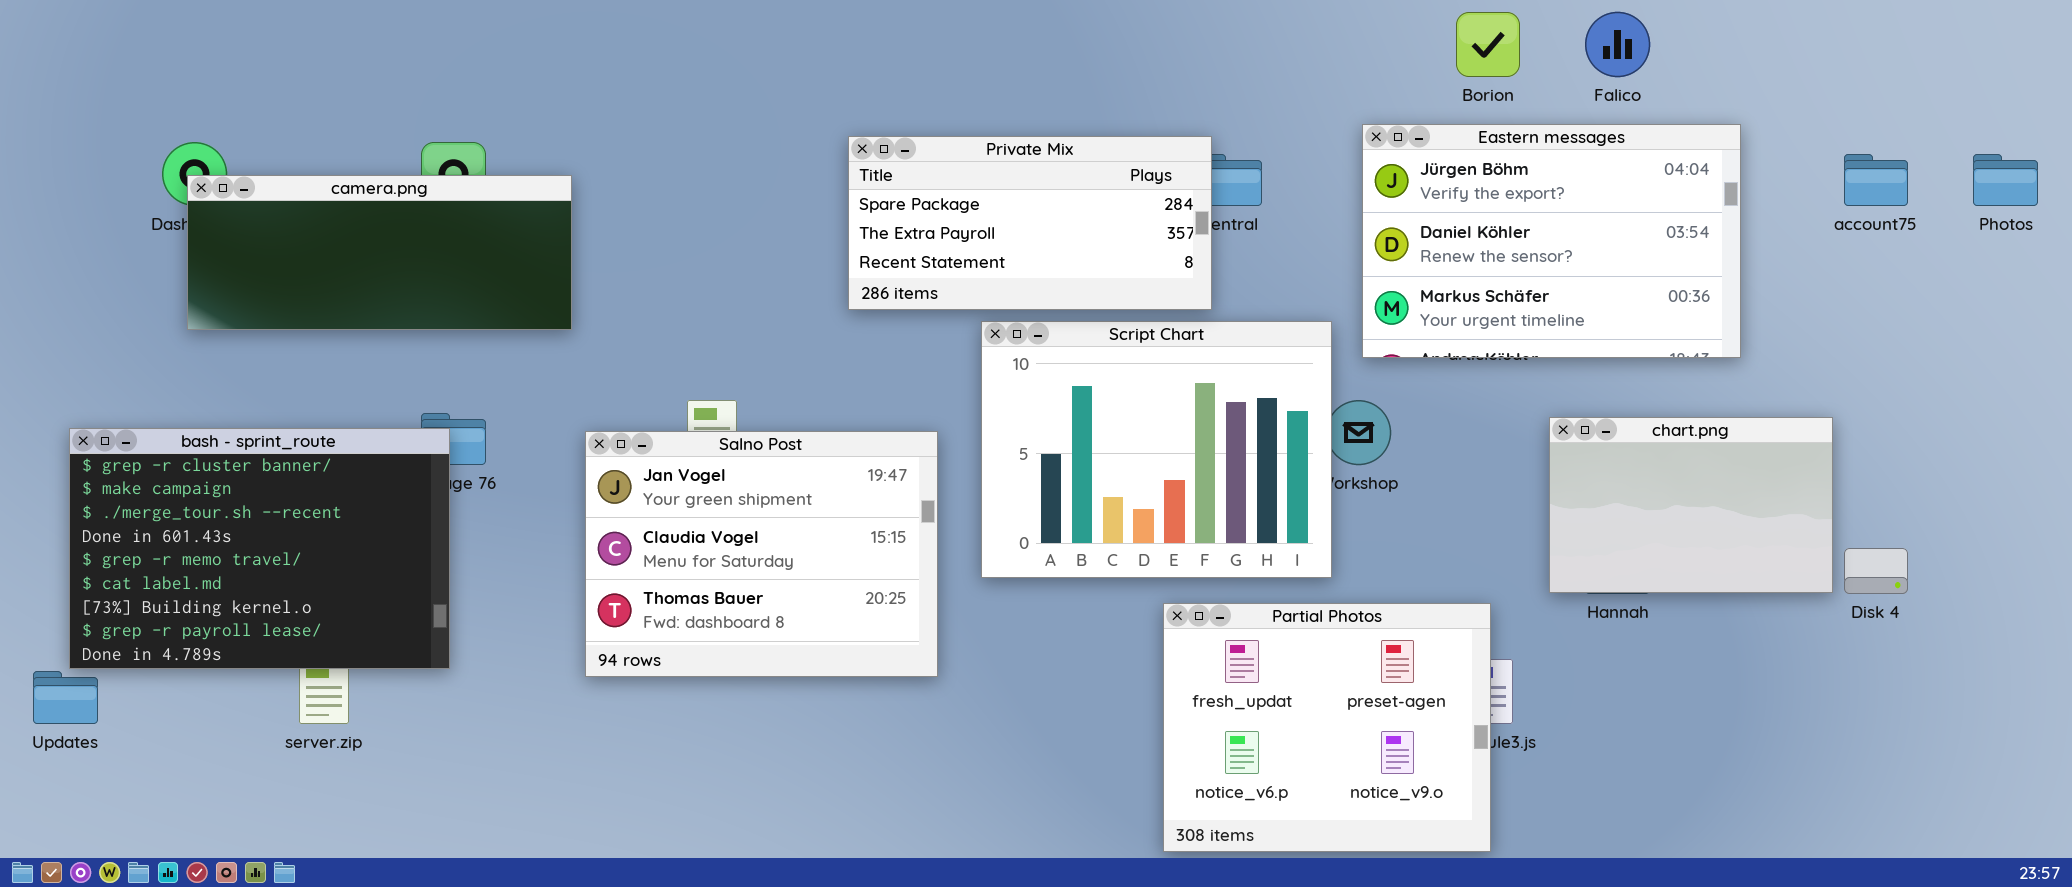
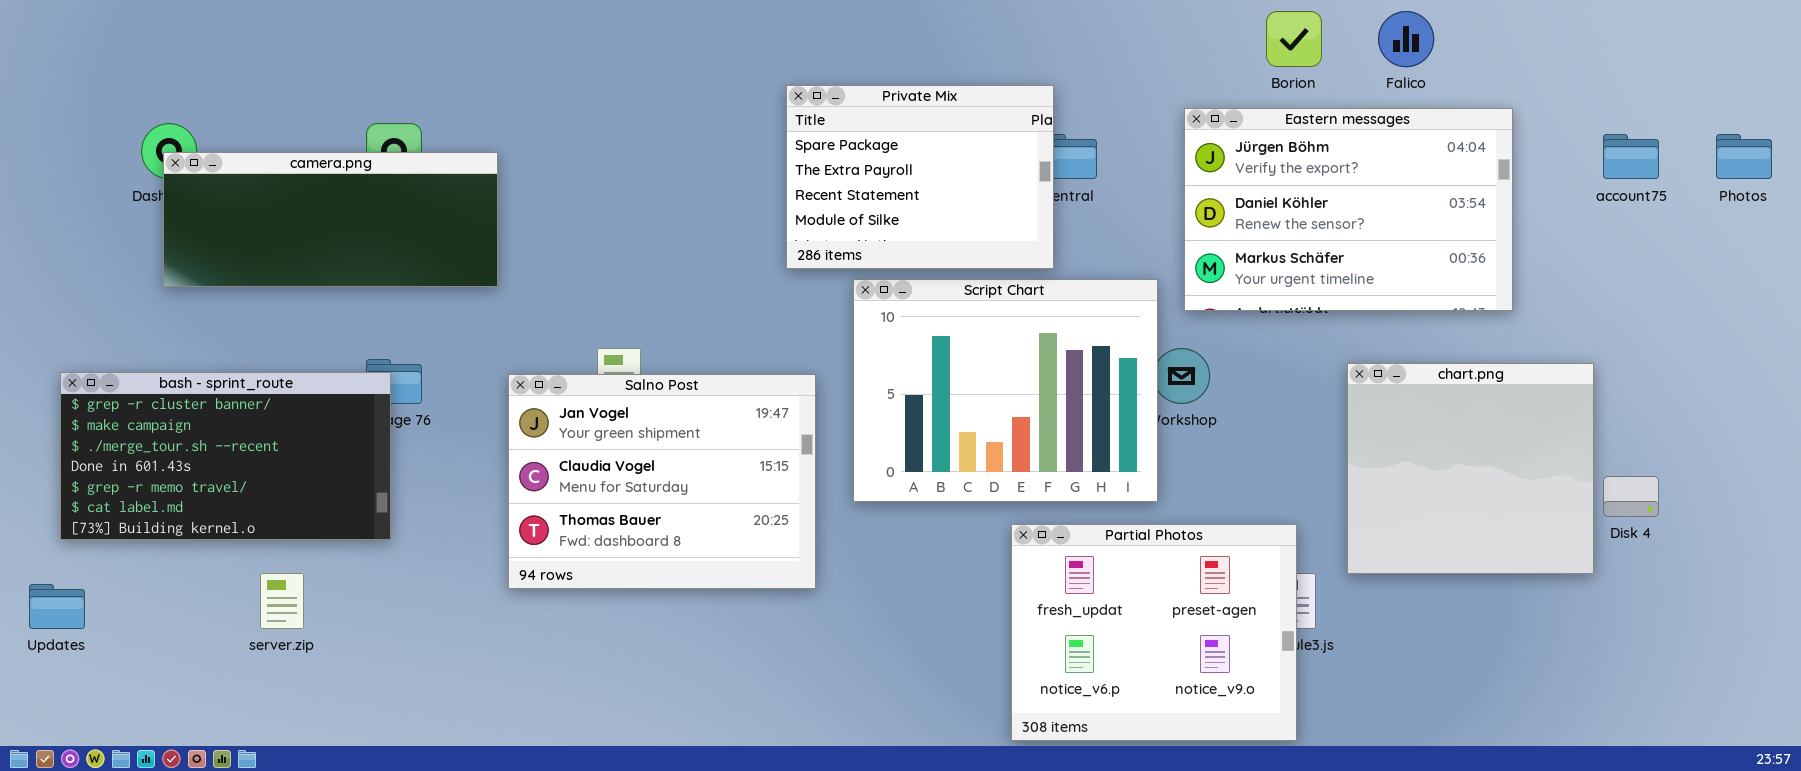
Private Mix: [848,136,1212,310] -> [786,85,1054,269], resized
chart.png: [1549,417,1833,593] -> [1347,363,1594,574], resized
bash - sprint_route: [69,428,450,669] -> [60,372,391,540], resized

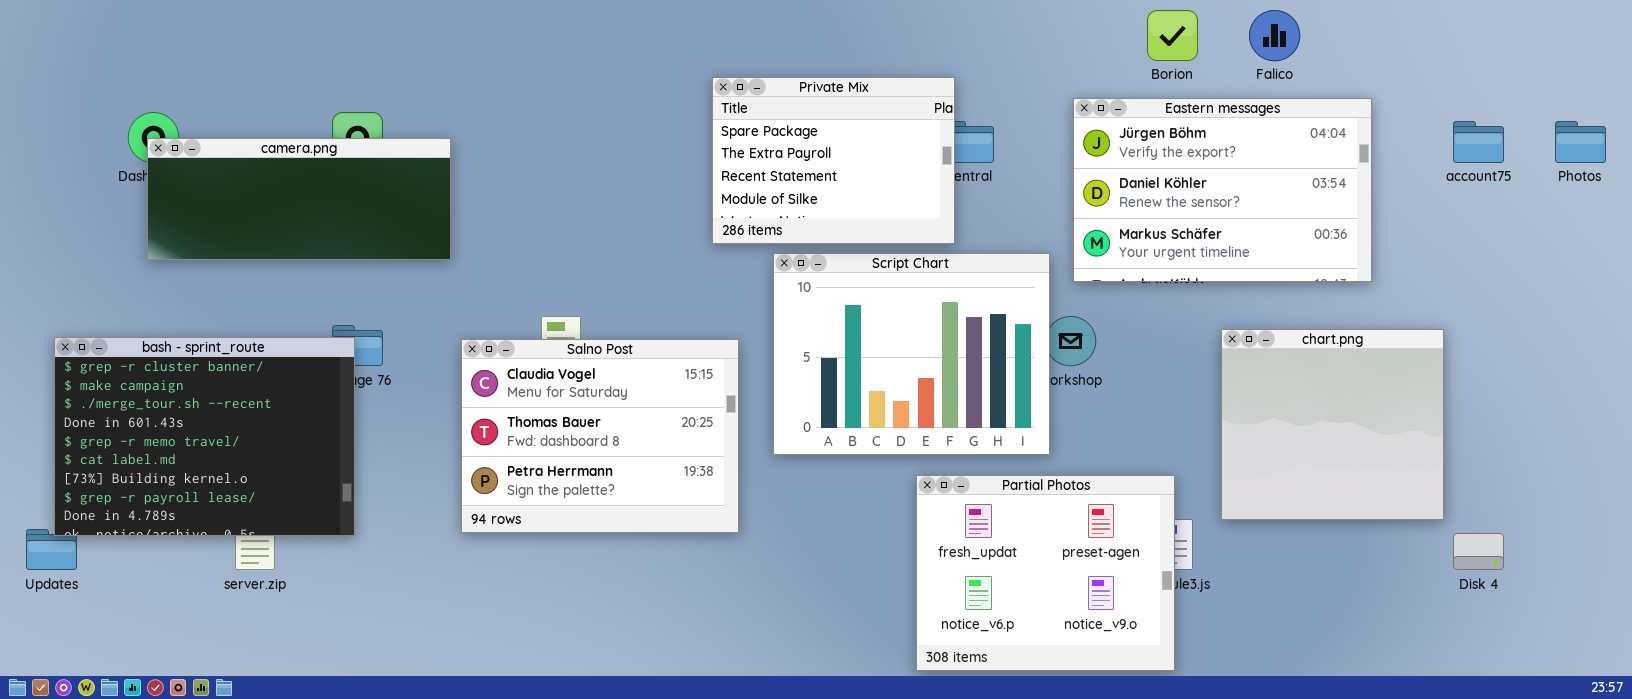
bash - sprint_route: [60,372,391,540] -> [54,337,355,536], resized
Salno Post: [508,374,816,589] -> [461,339,739,533], scrolled down 1 row
Disk 4: [1603,476,1659,517] -> [1453,533,1504,570], moved

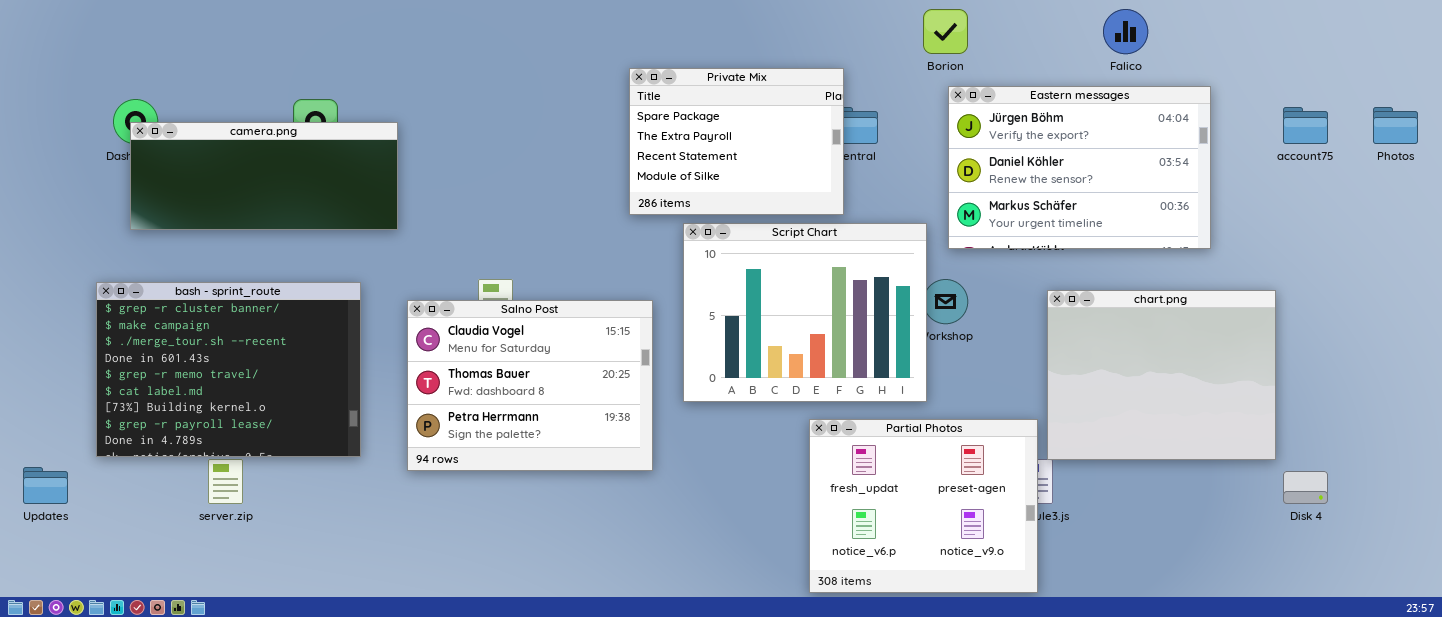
Borion: [1147,10,1198,61] -> [923,9,968,54], moved
chart.png: [1221,329,1444,520] -> [1047,290,1276,460], resized
bash - sprint_route: [54,337,355,536] -> [96,282,361,457], moved

